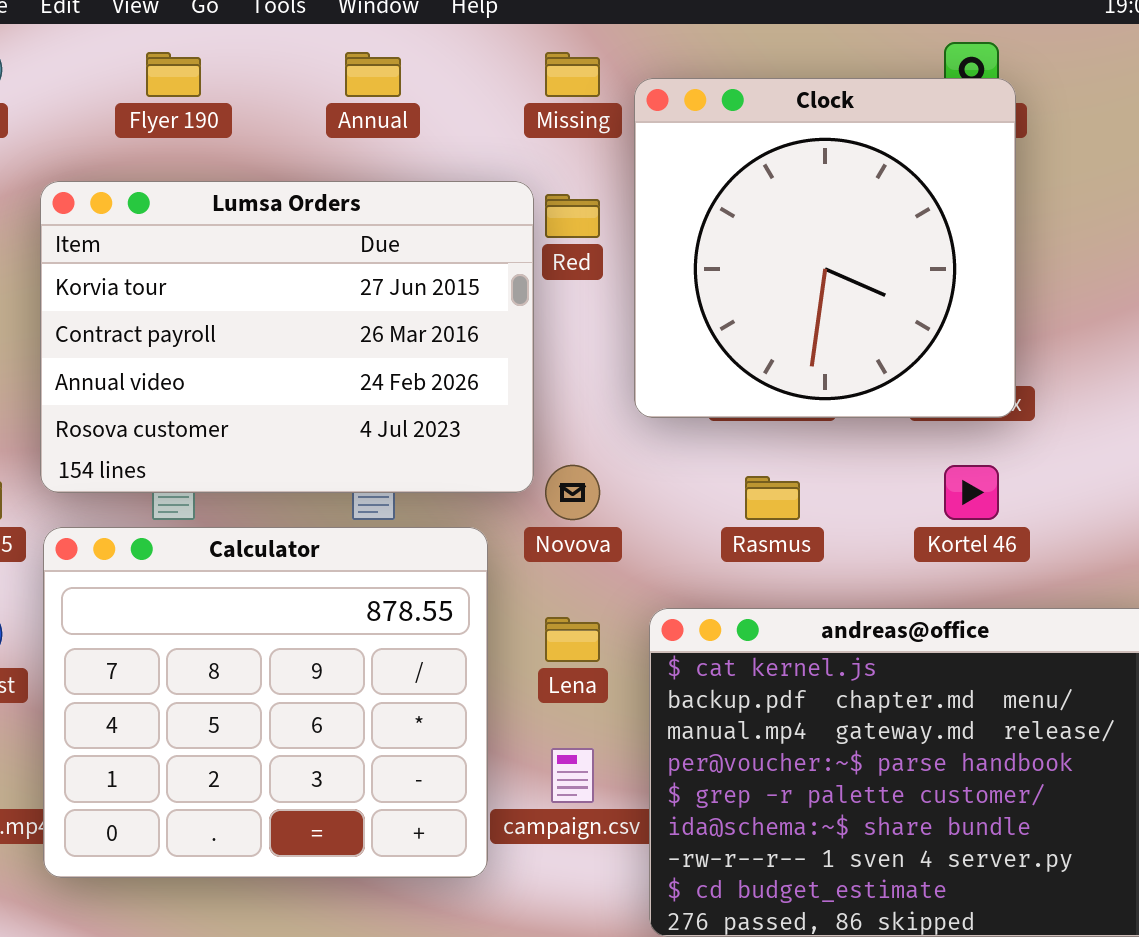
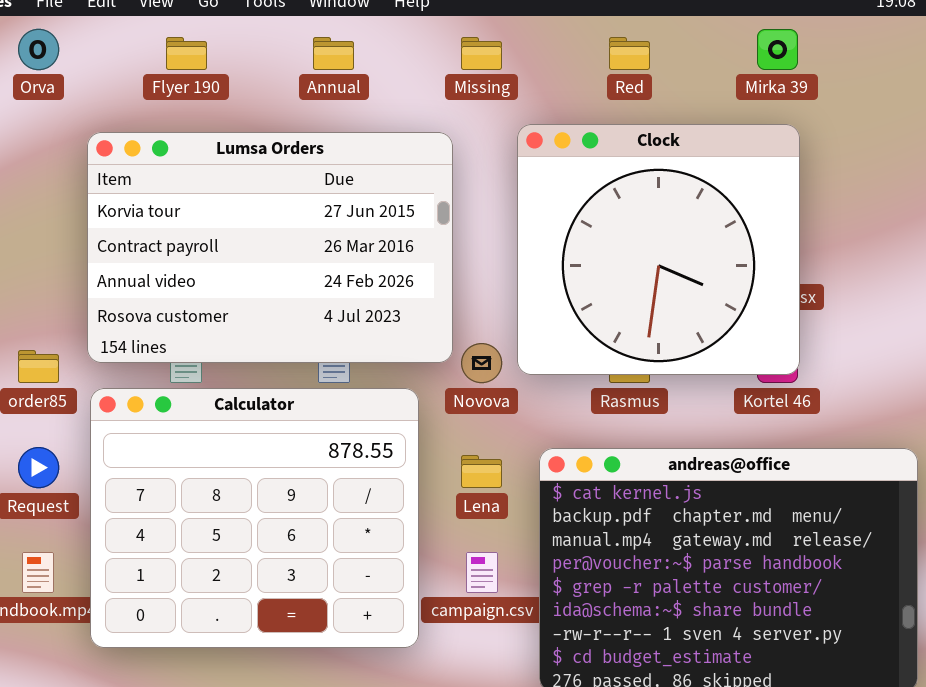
Clock: [634,78,1016,418] -> [517,124,800,375], moved
Red: [545,194,600,238] -> [609,37,650,70], moved

